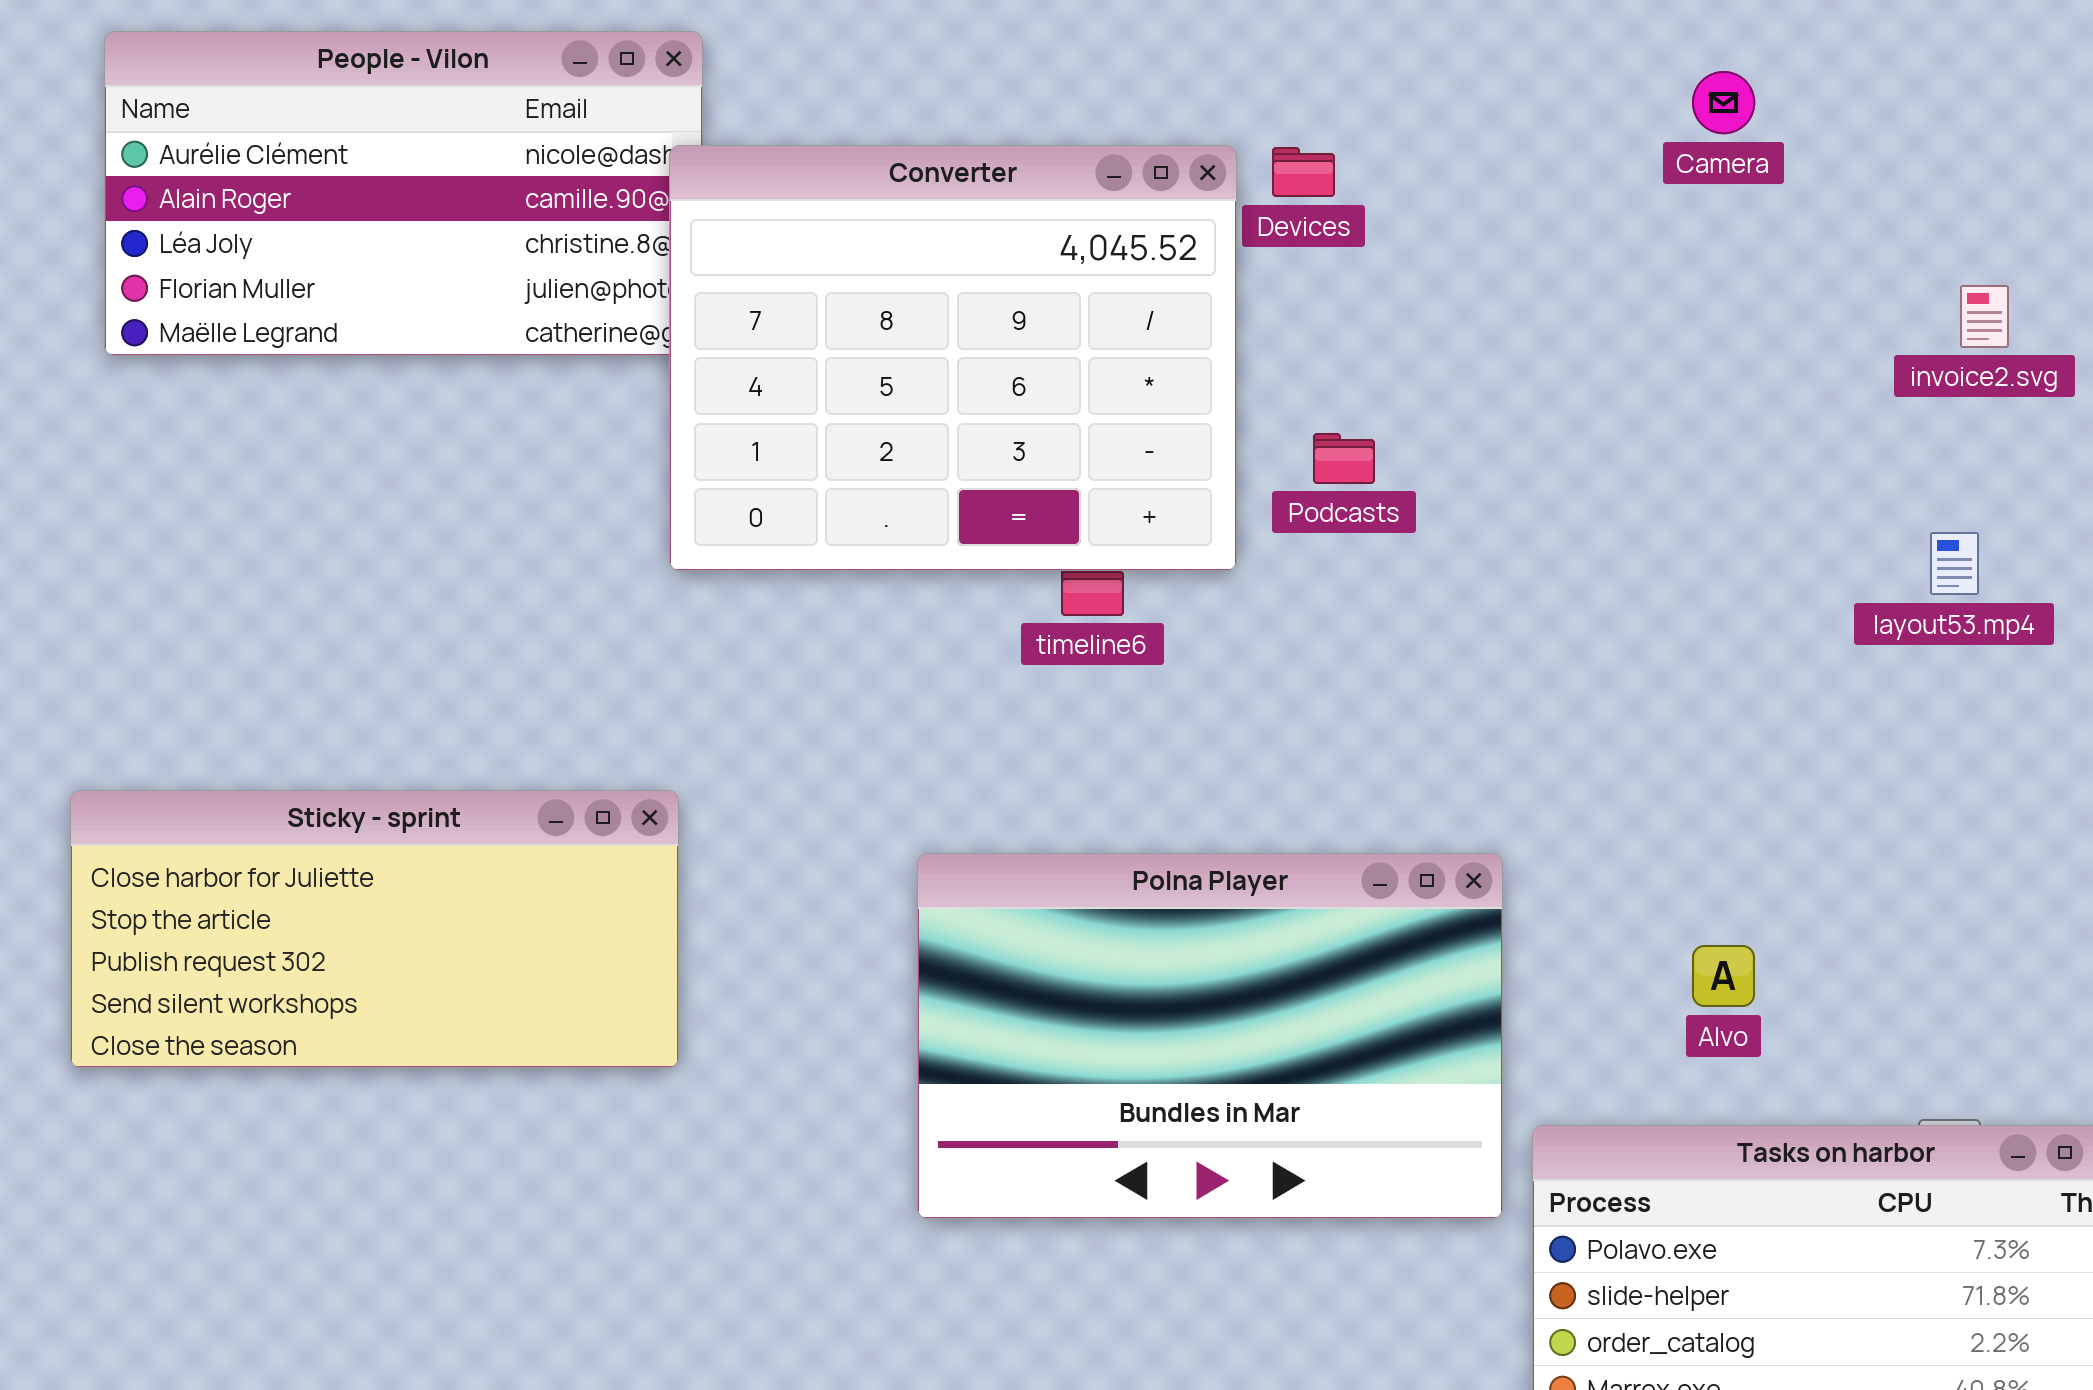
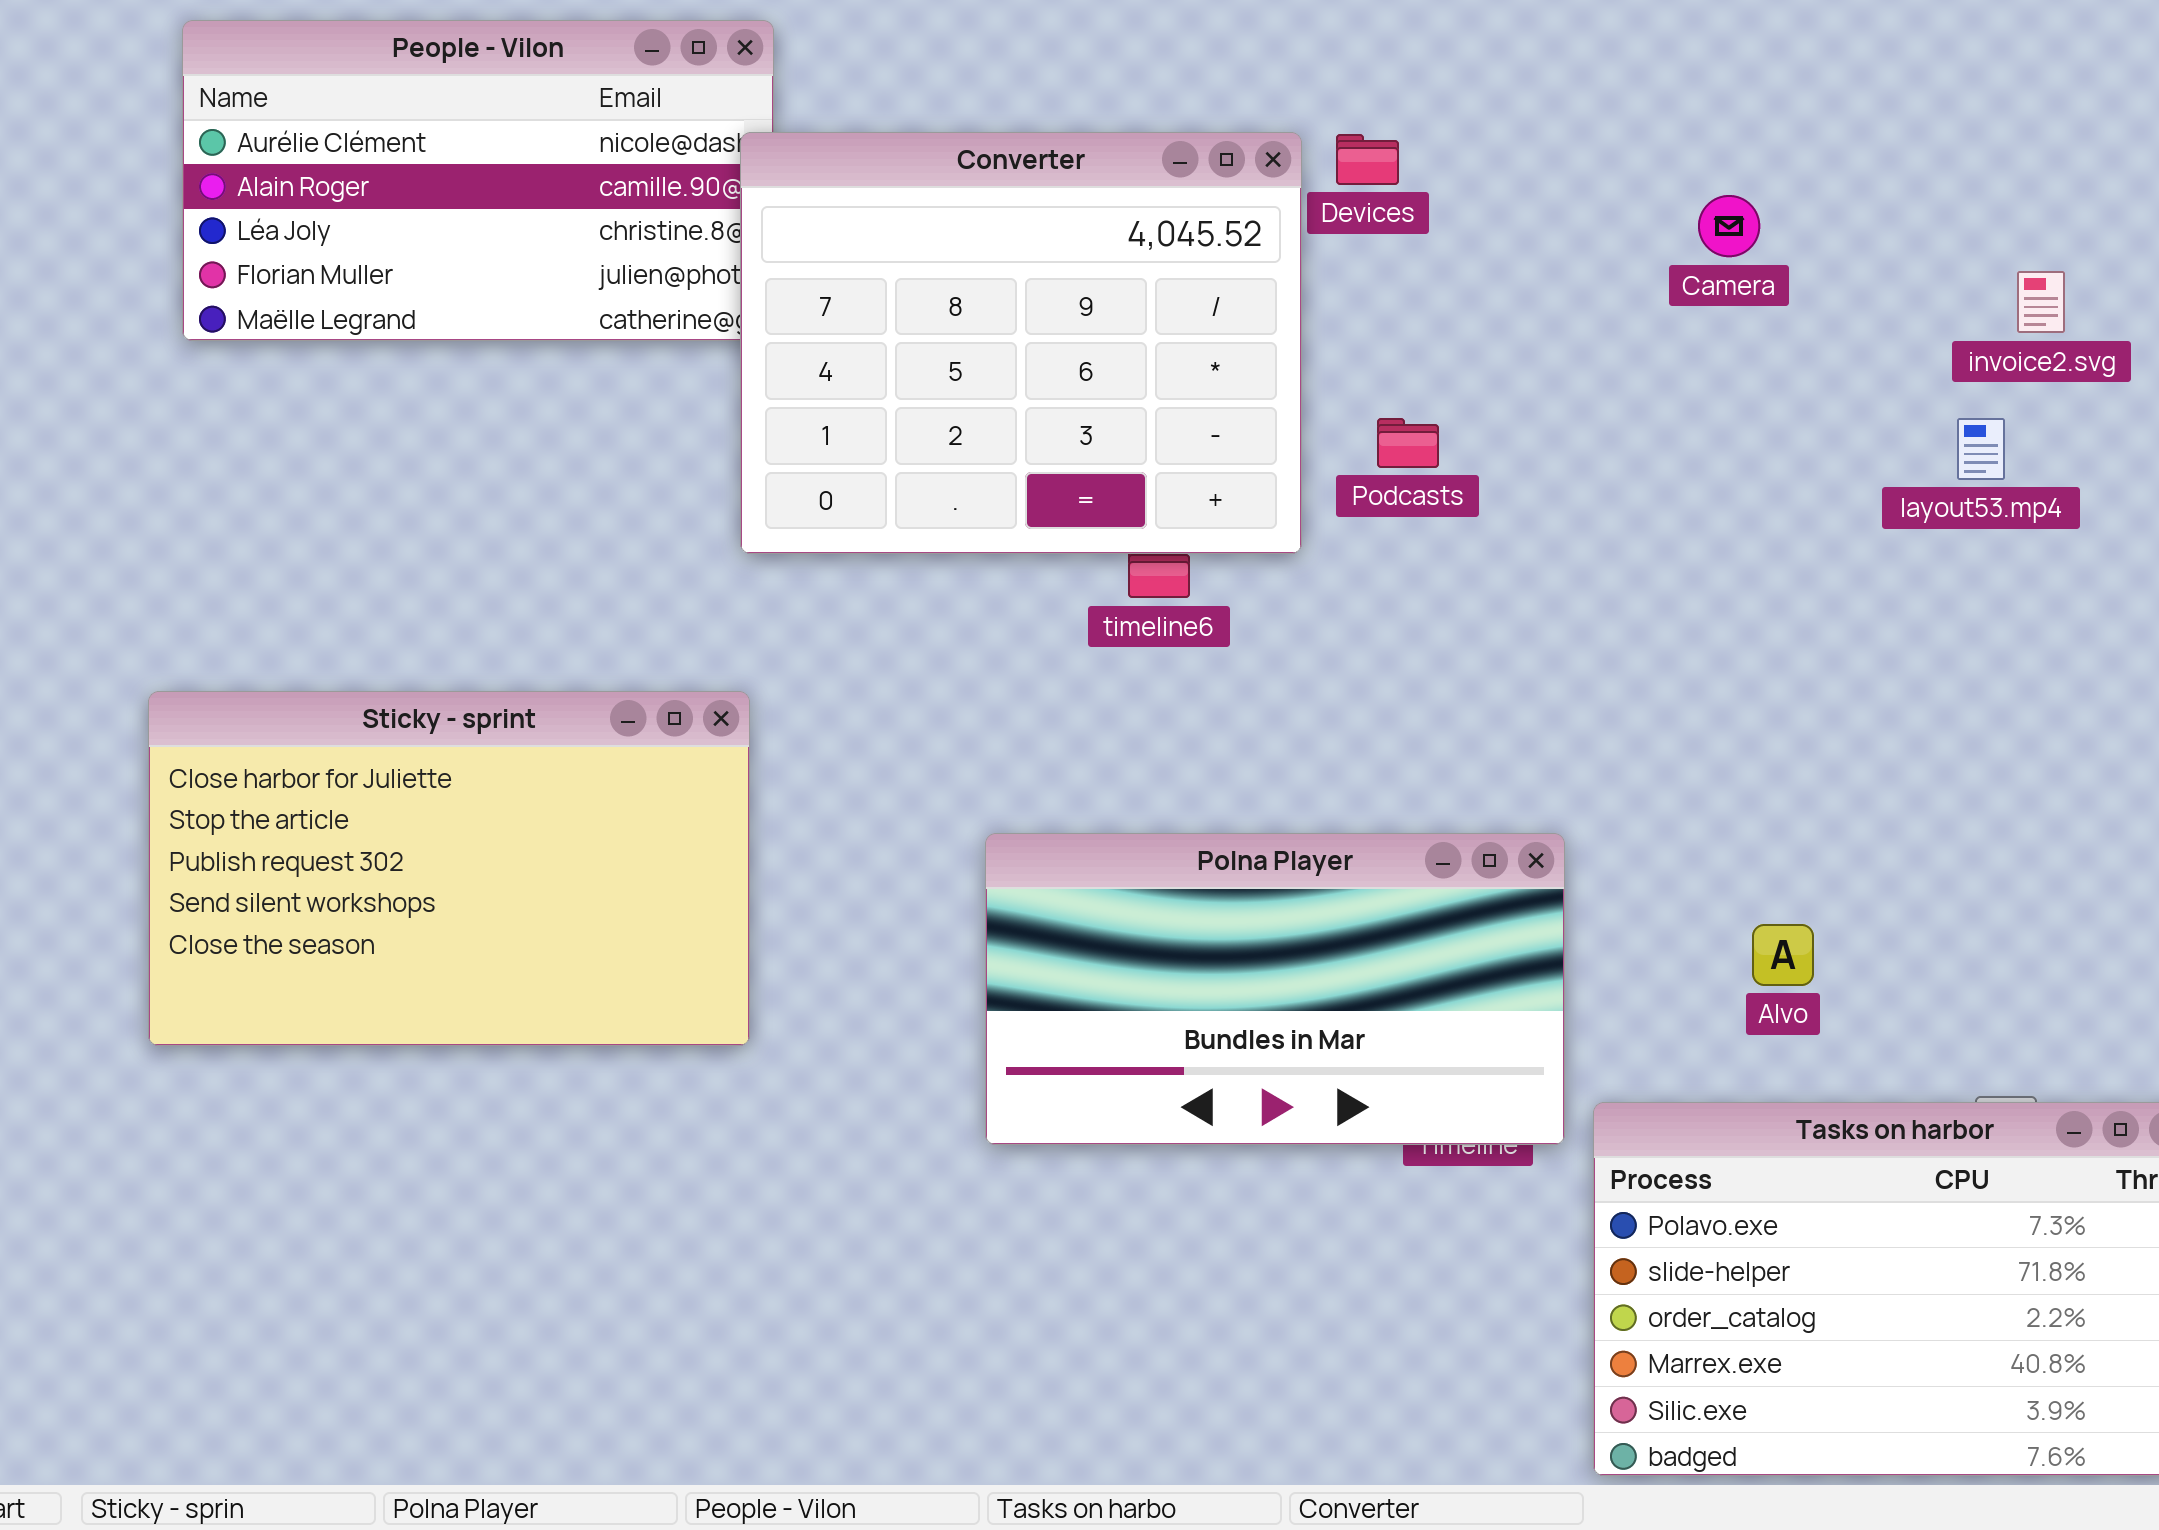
Camera: [1692,71,1755,134] -> [1698,195,1760,257], moved
layout53.mp4: [1930,532,1979,595] -> [1957,418,2005,480], moved
Sticky - sprint: [70,790,679,1068] -> [148,691,750,1046], resized
Polna Player: [917,853,1503,1219] -> [985,833,1565,1145], resized

